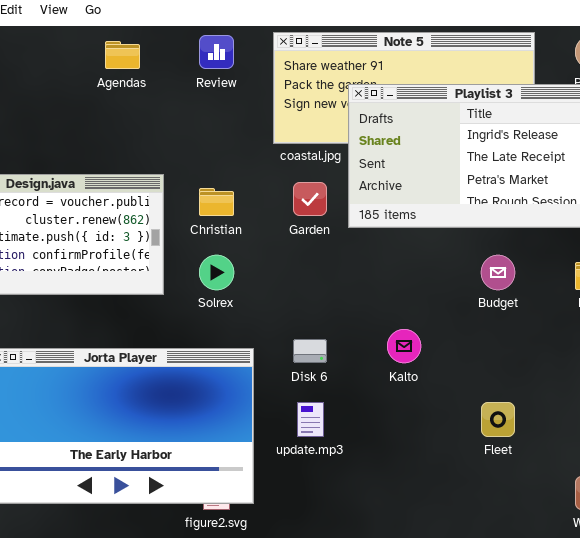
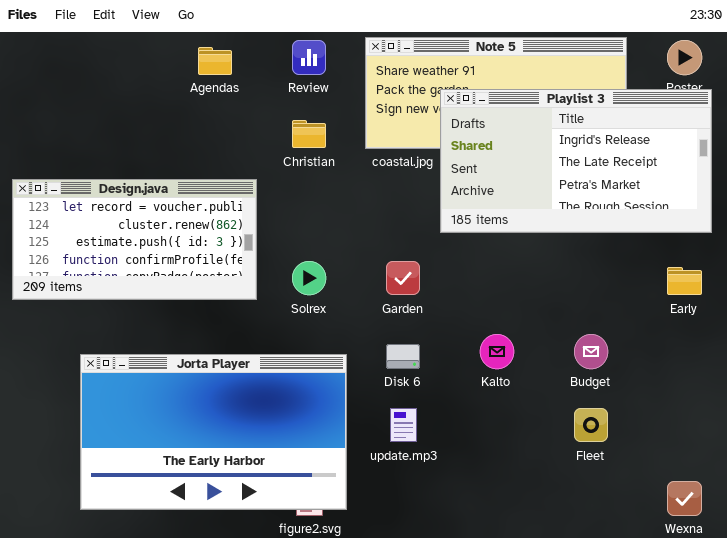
Garden: [293,182,327,216] -> [386,261,420,295], moved
Christian: [199,188,234,216] -> [292,120,326,148], moved
Budget: [481,255,515,290] -> [574,334,608,369], moved

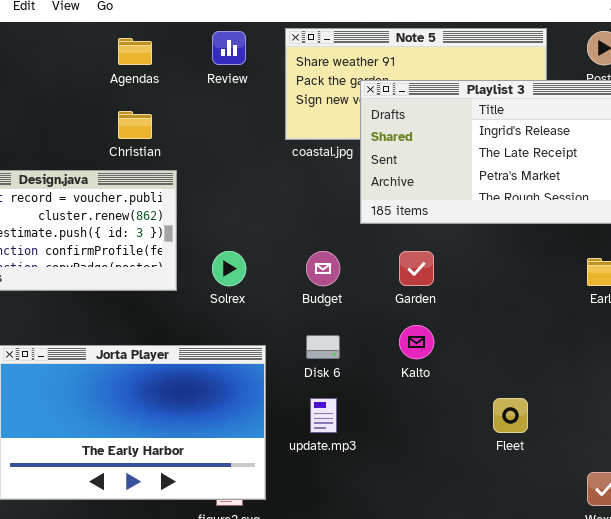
Christian: [292,120,326,148] -> [118,111,152,139], moved
Garden: [386,261,420,295] -> [399,251,434,286], moved
Budget: [574,334,608,369] -> [306,251,340,286], moved

